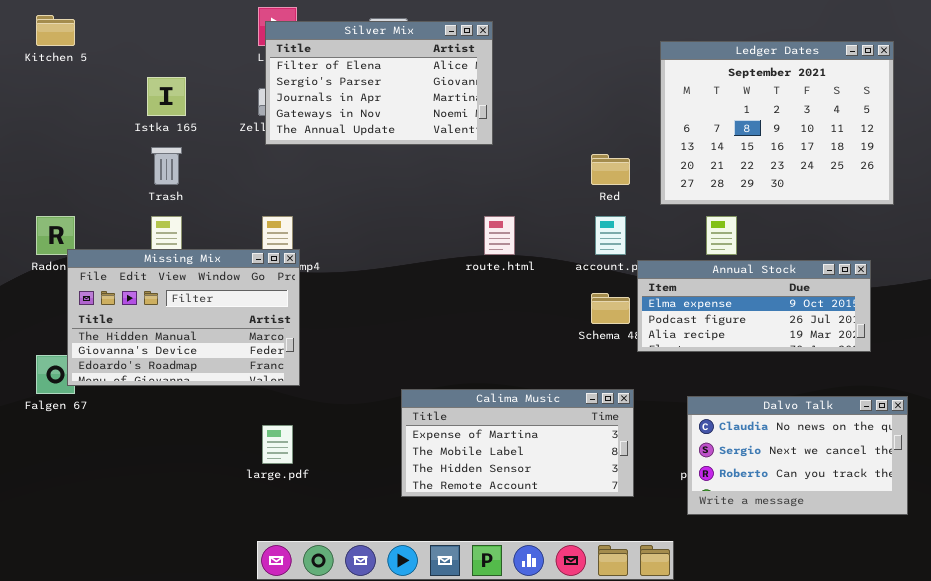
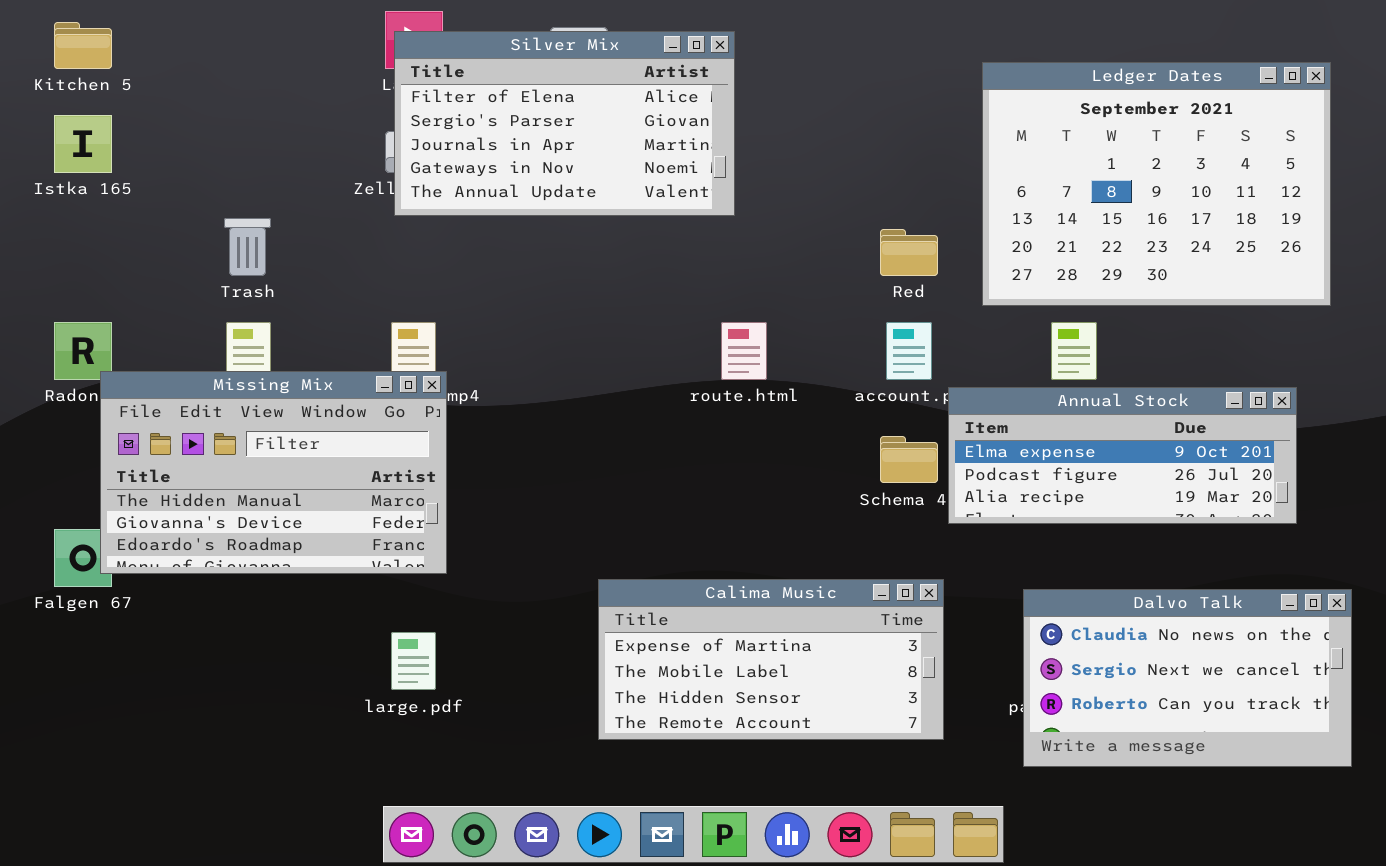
Istka 165: [147,77,186,116] -> [54,115,112,173], moved

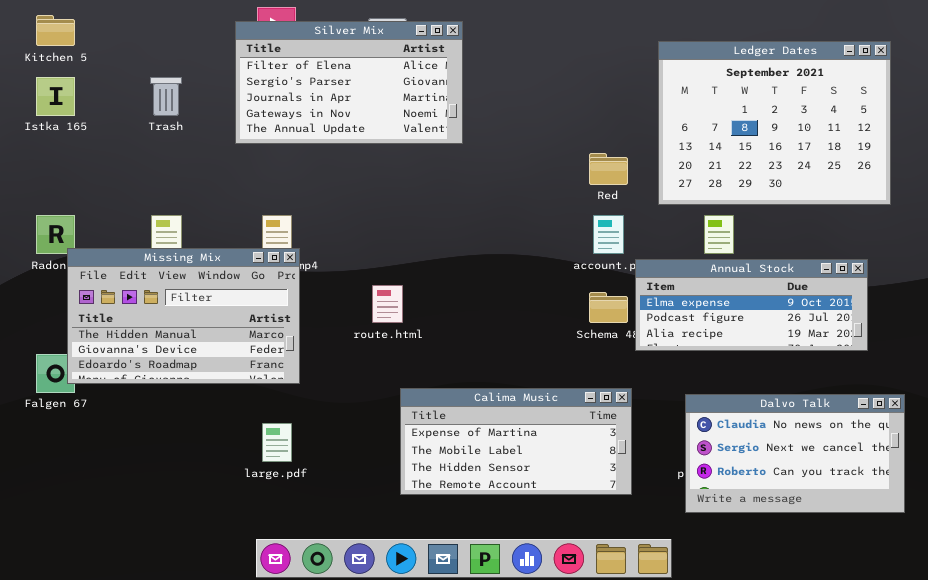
Silver Mix: [394,31,735,216] -> [235,21,463,144], moved
Trash: [224,218,271,276] -> [150,77,182,116], moved
route.html: [721,322,767,380] -> [372,285,403,323], moved

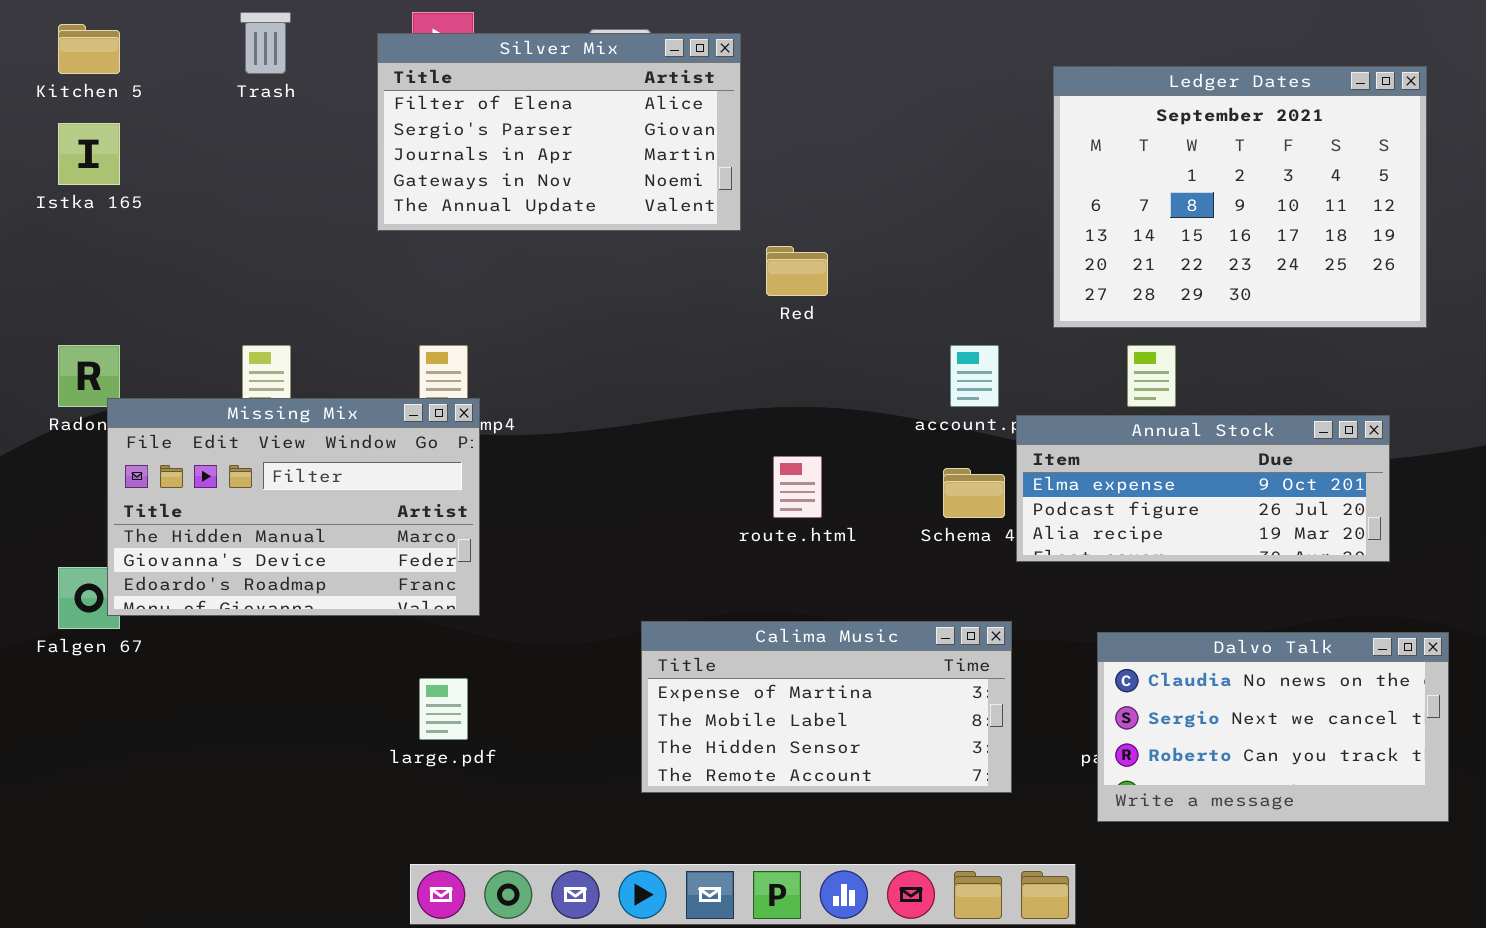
Trash: [150,77,182,116] -> [240,12,291,74], moved
Red: [589,153,628,185] -> [766,246,828,296], moved
route.html: [372,285,403,323] -> [773,456,822,518], moved

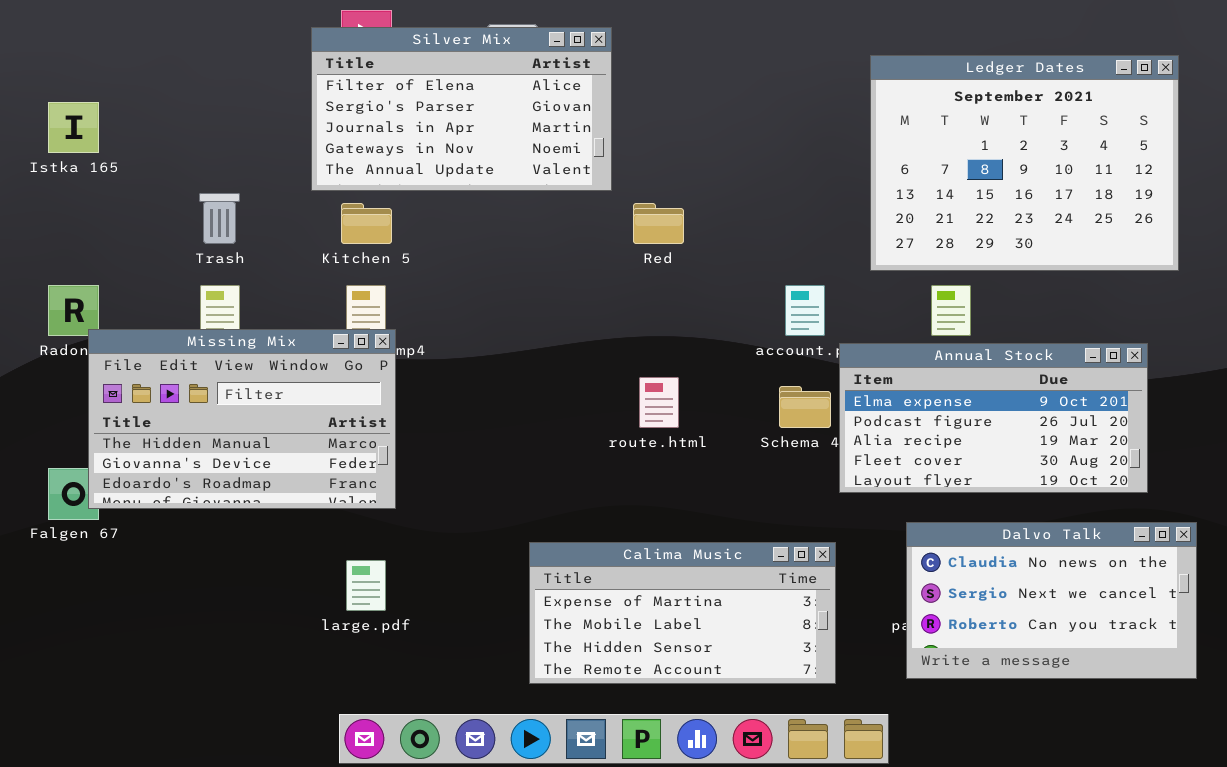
Trash: [240,12,291,74] -> [199,193,240,244], moved
Kitchen 5: [58,24,120,74] -> [341,203,392,244], moved
Annual Stock: [1016,415,1390,562] -> [839,343,1148,493], resized
Calima Music: [641,621,1012,793] -> [529,542,836,684], moved

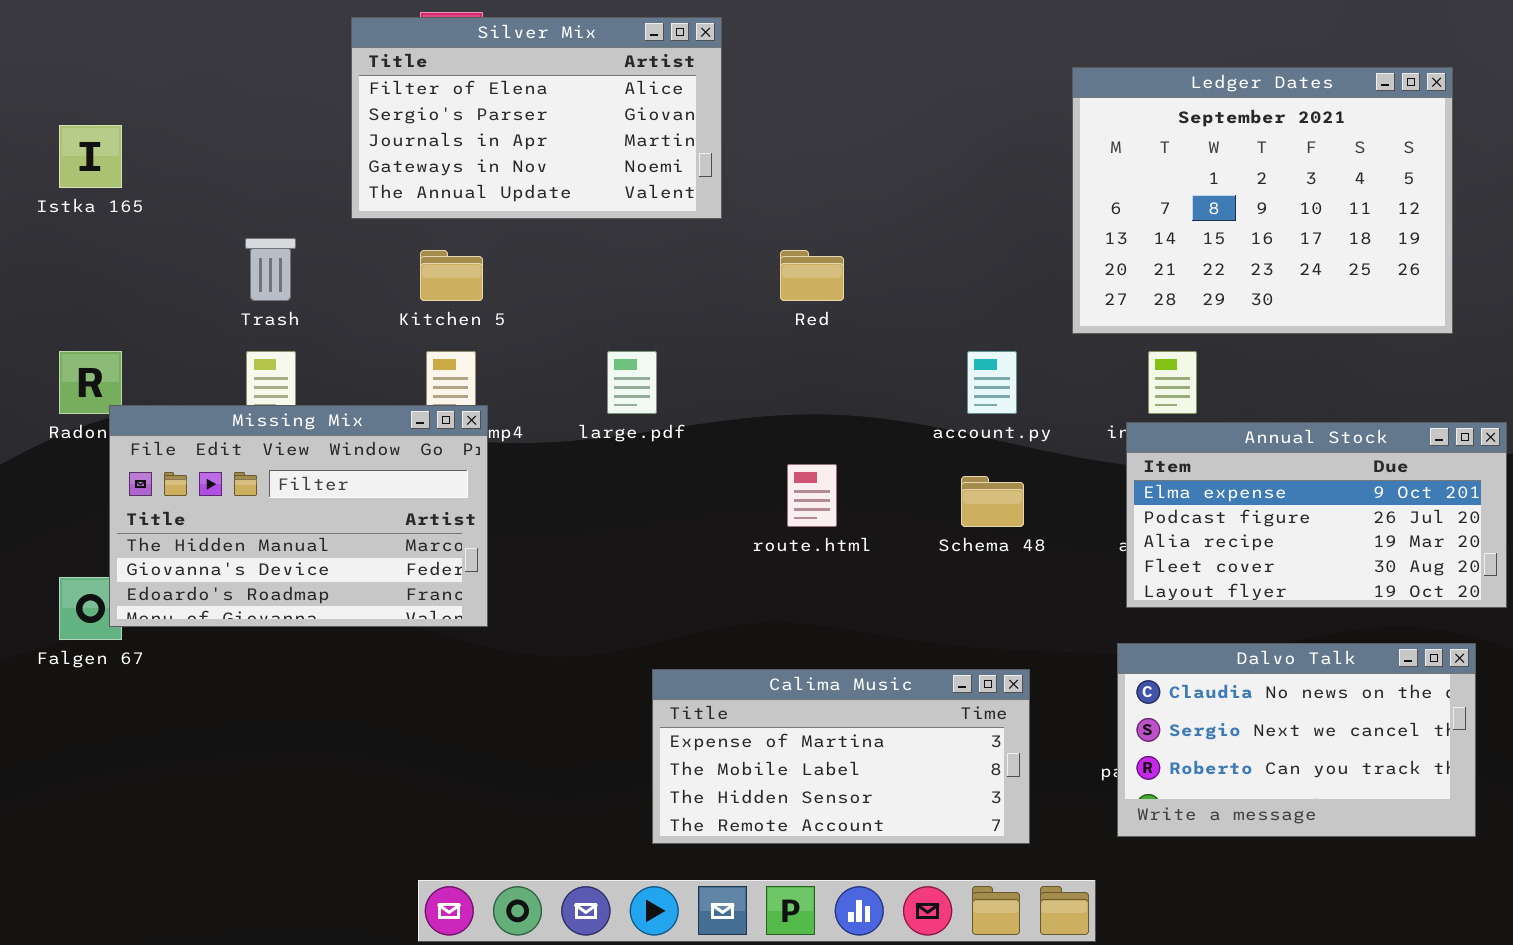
Silver Mix: [311,27,612,191] -> [351,17,722,219], moved
Annual Stock: [839,343,1148,493] -> [1126,422,1507,608], moved
large.pdf: [346,560,386,611] -> [607,351,657,414], moved

